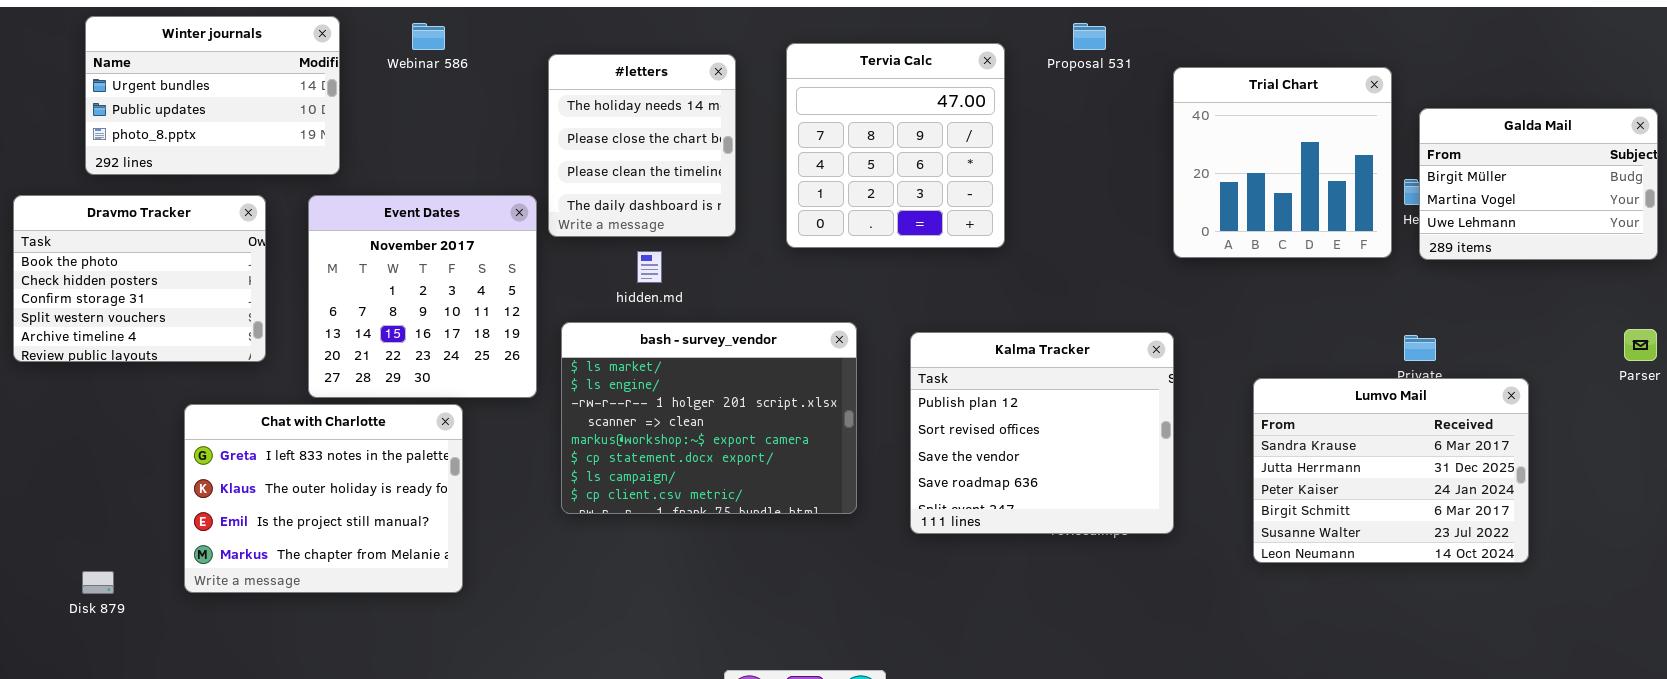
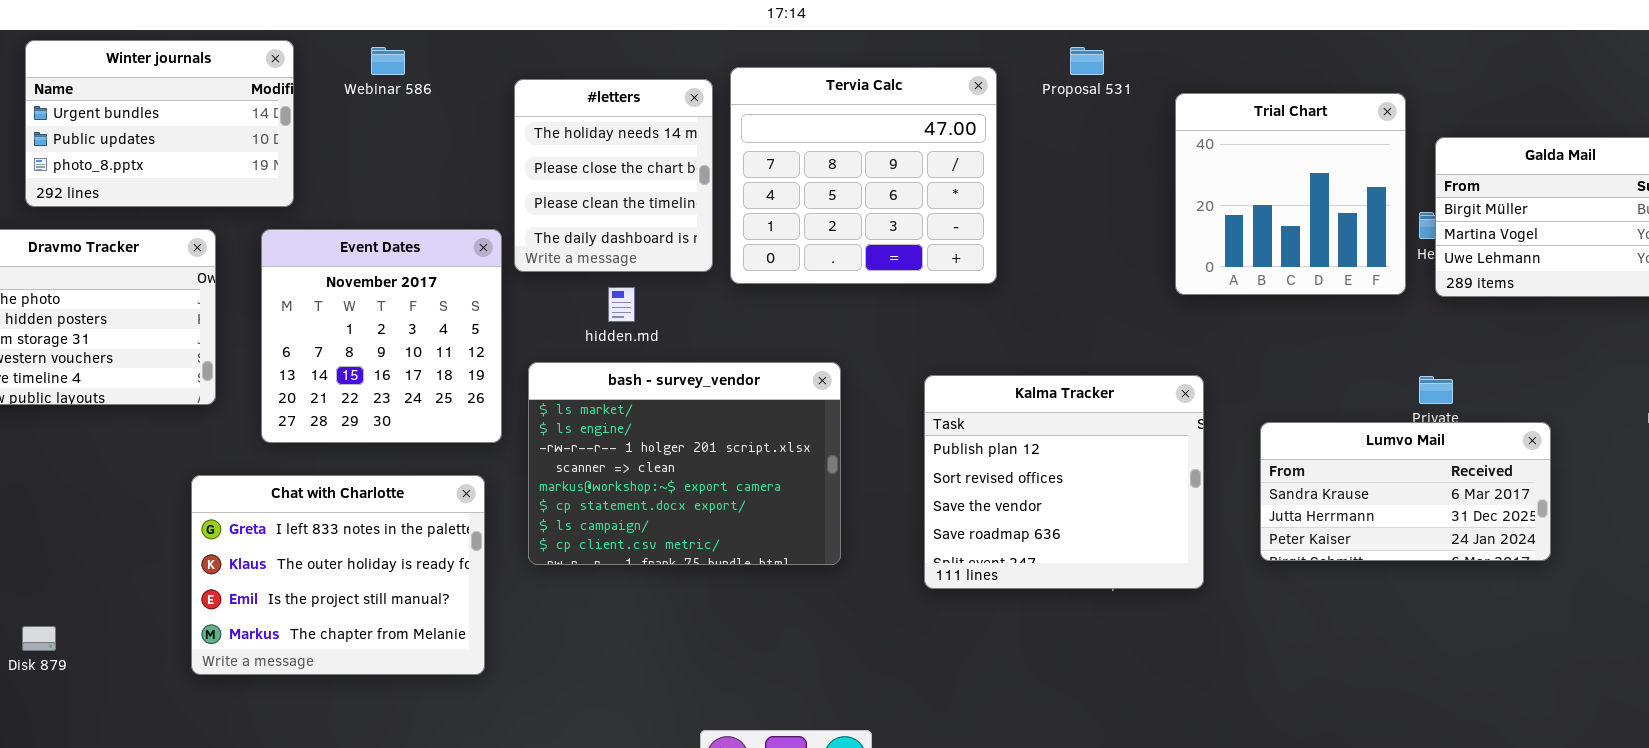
Tervia Calc: [786,43,1005,248] -> [730,67,997,284], resized
Kalma Tracker: [910,332,1174,534] -> [924,375,1204,589], moved
Lumvo Mail: [1253,378,1529,563] -> [1260,422,1551,561], resized
Chat with Charlotte: [184,404,463,593] -> [191,475,485,675], moved

